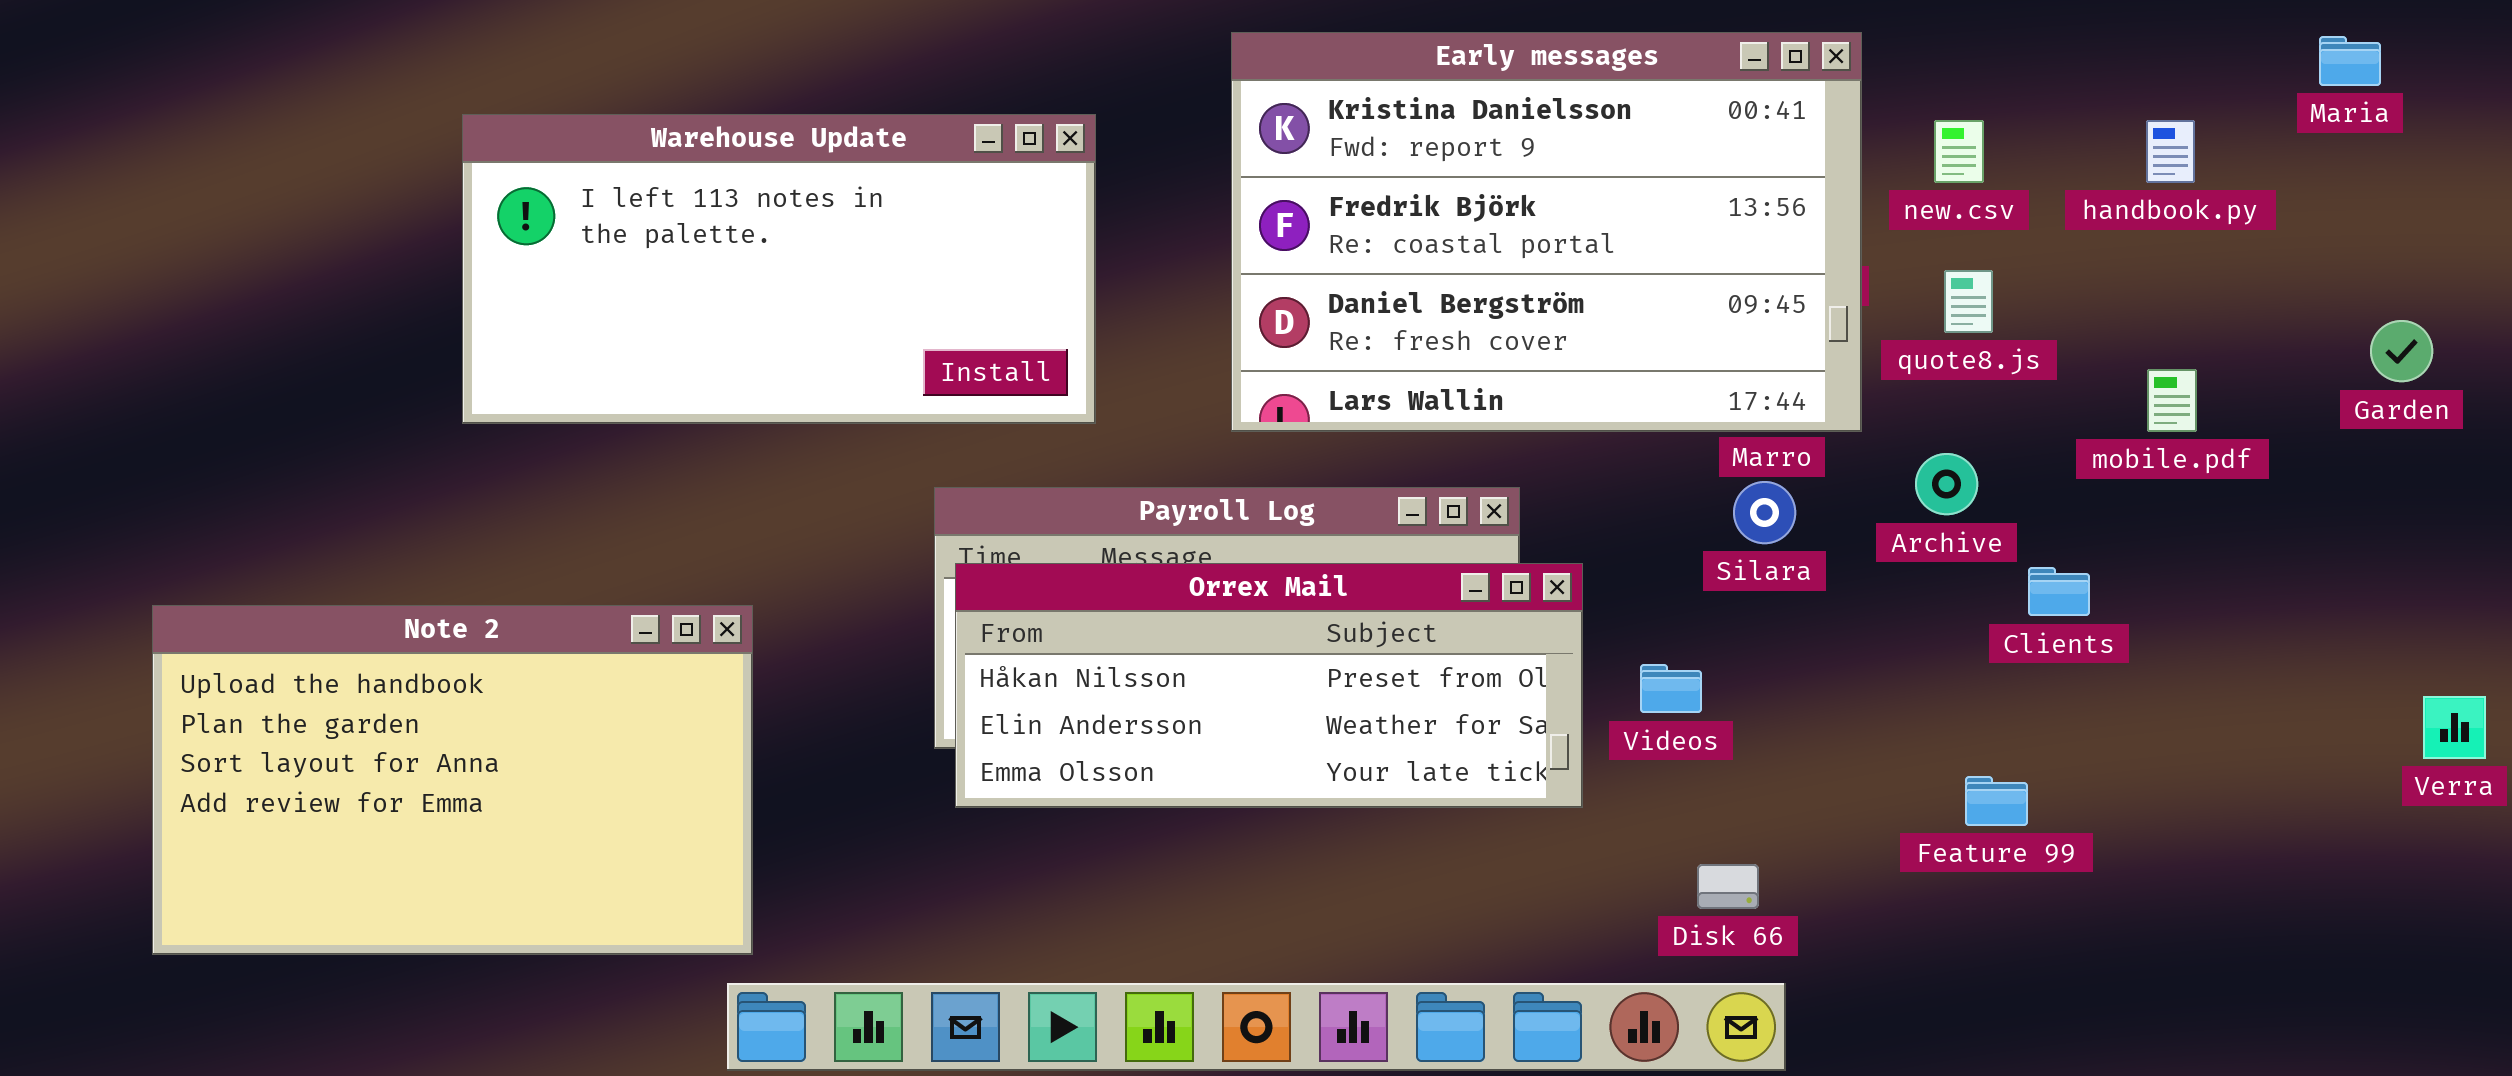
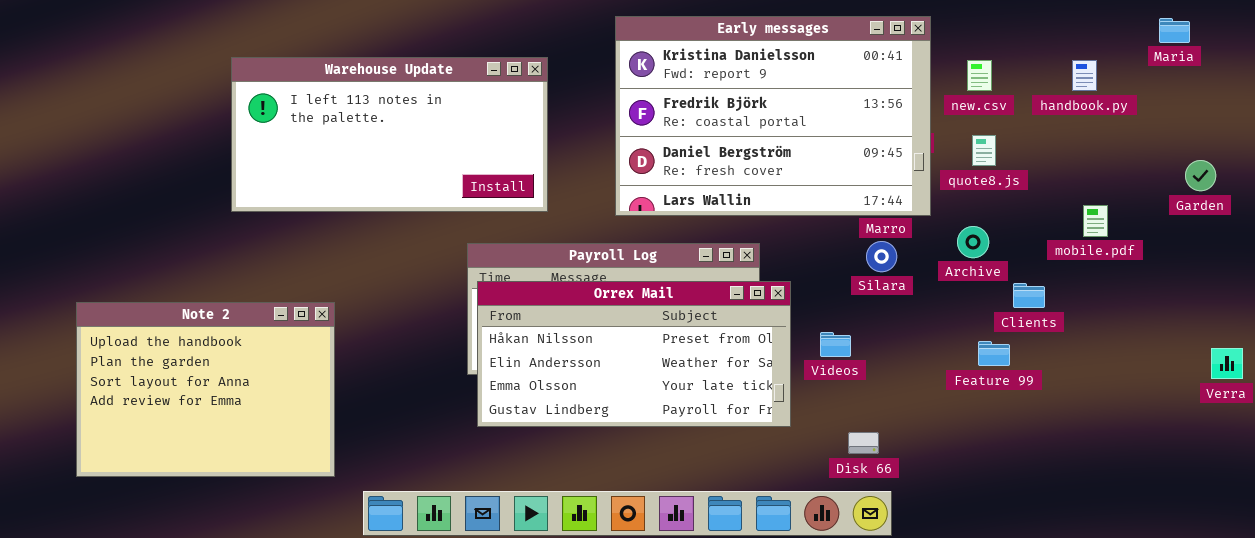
mobile.pdf: [2147,369,2197,432] -> [1083,205,1108,237], moved
Orrex Mail: [955,563,1583,808] -> [477,281,791,427], resized
Note 2: [152,605,753,955] -> [76,302,335,477], resized
Feature 99: [1965,776,2028,826] -> [978,341,1010,366], moved

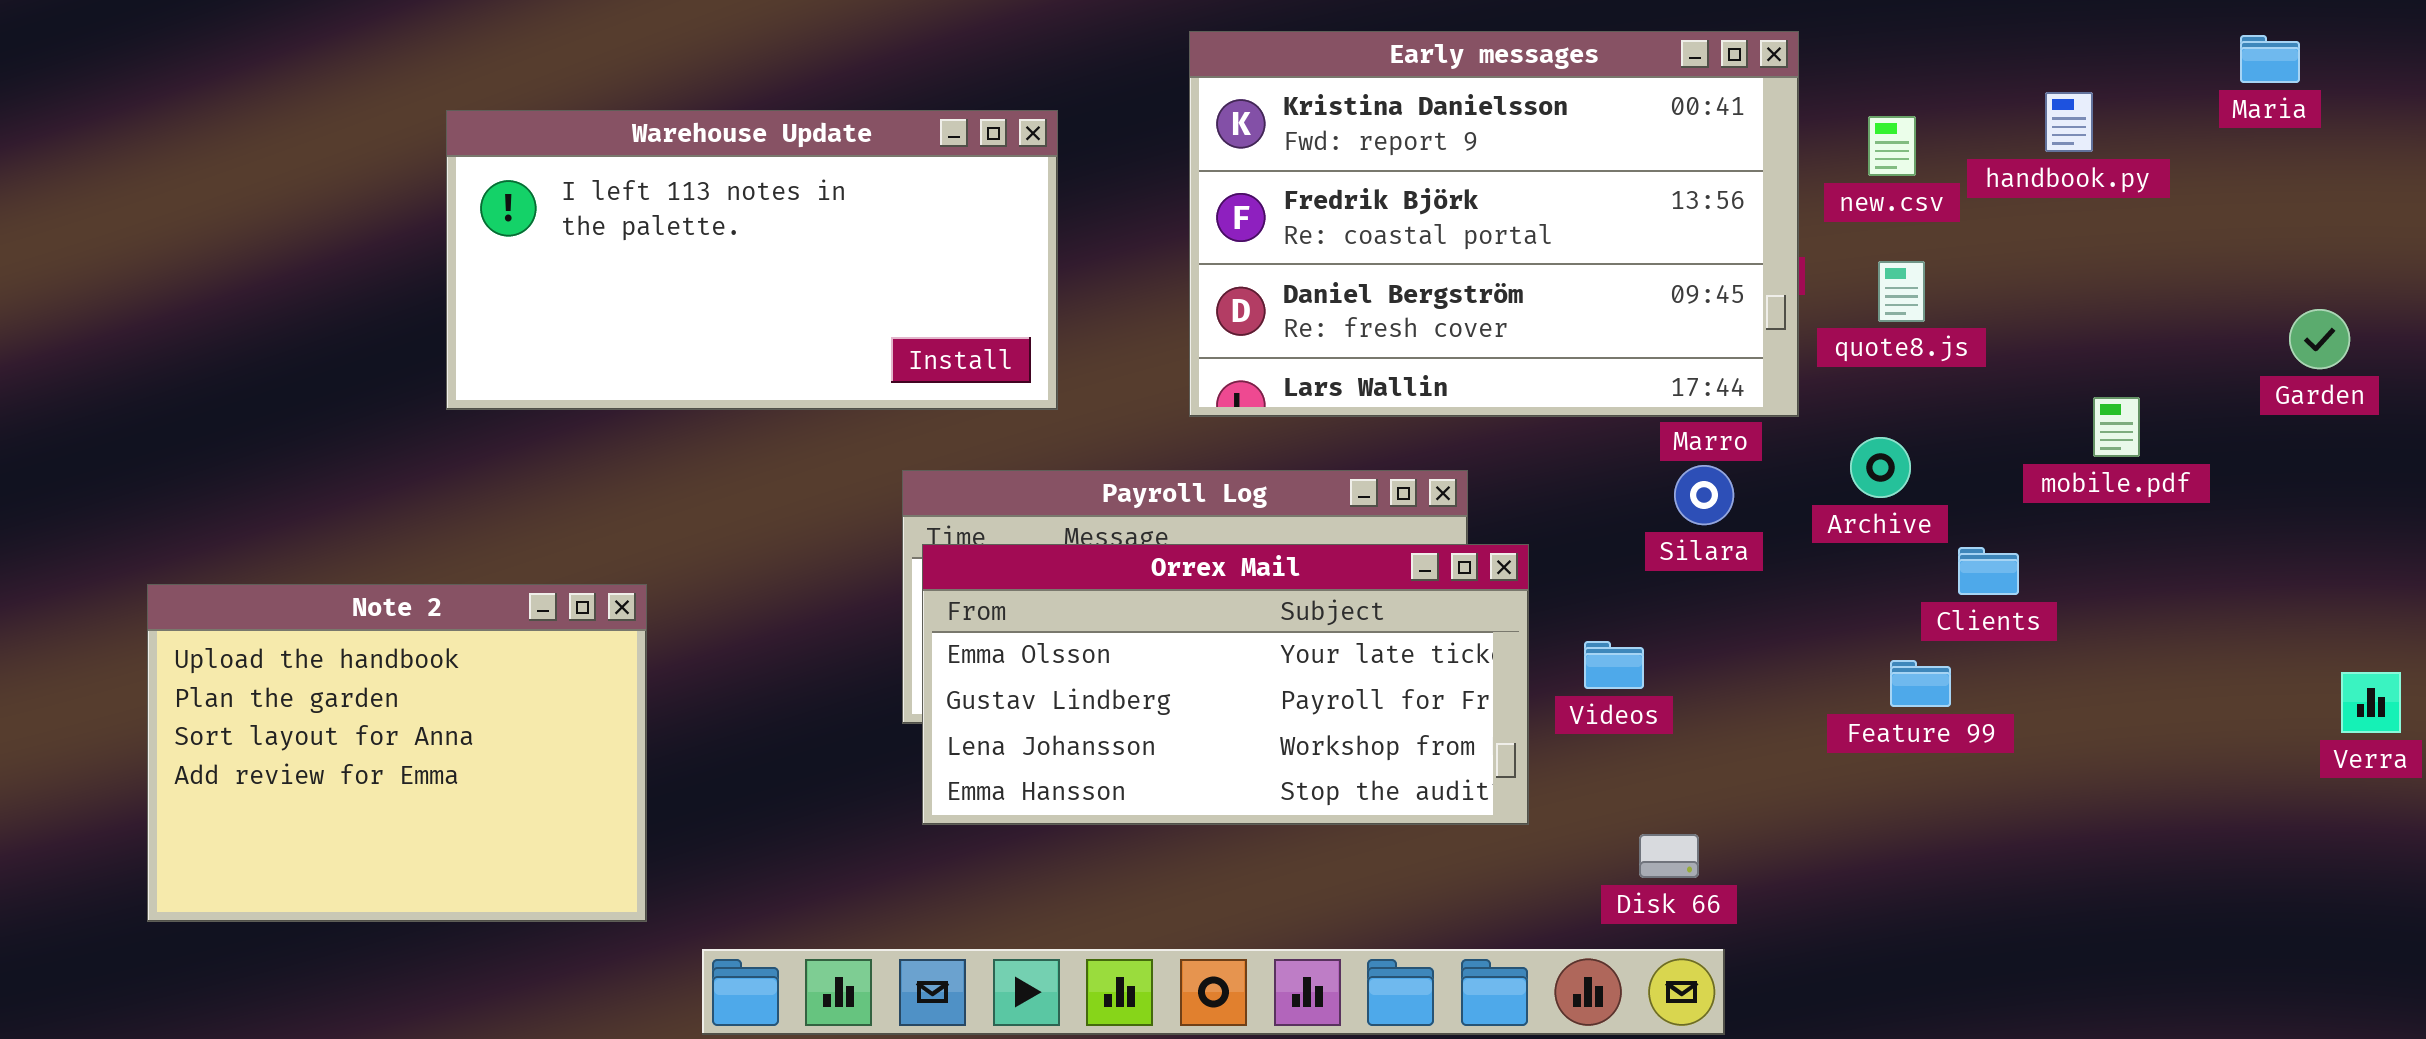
handbook.py: [1072,60,1097,91] -> [2045,92,2093,152], moved
Orrex Mail: [477,281,791,427] -> [922,544,1529,825], scrolled down 2 rows

